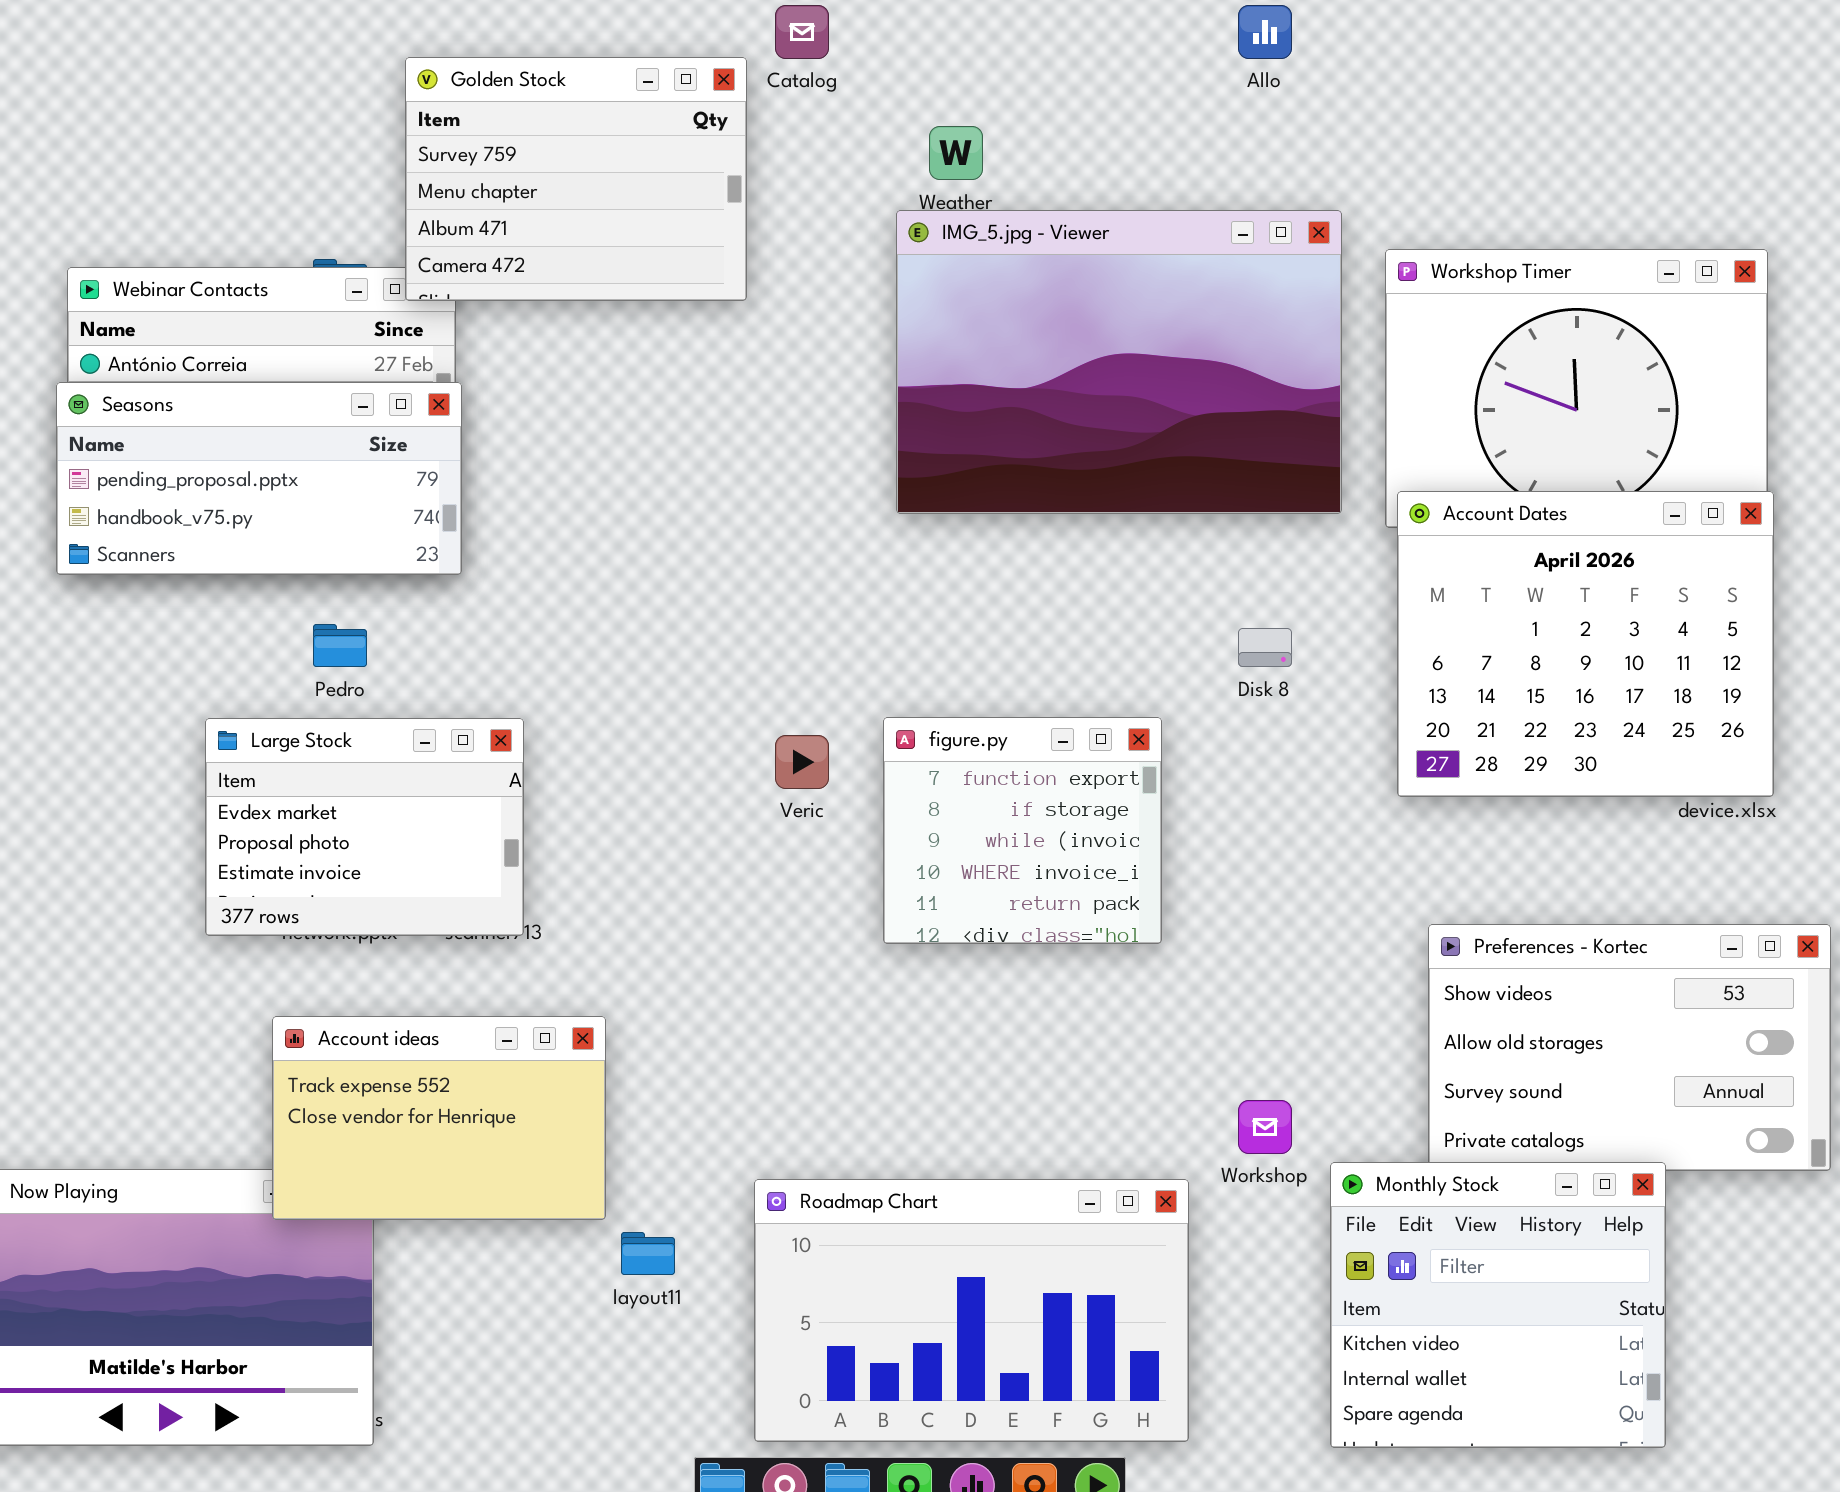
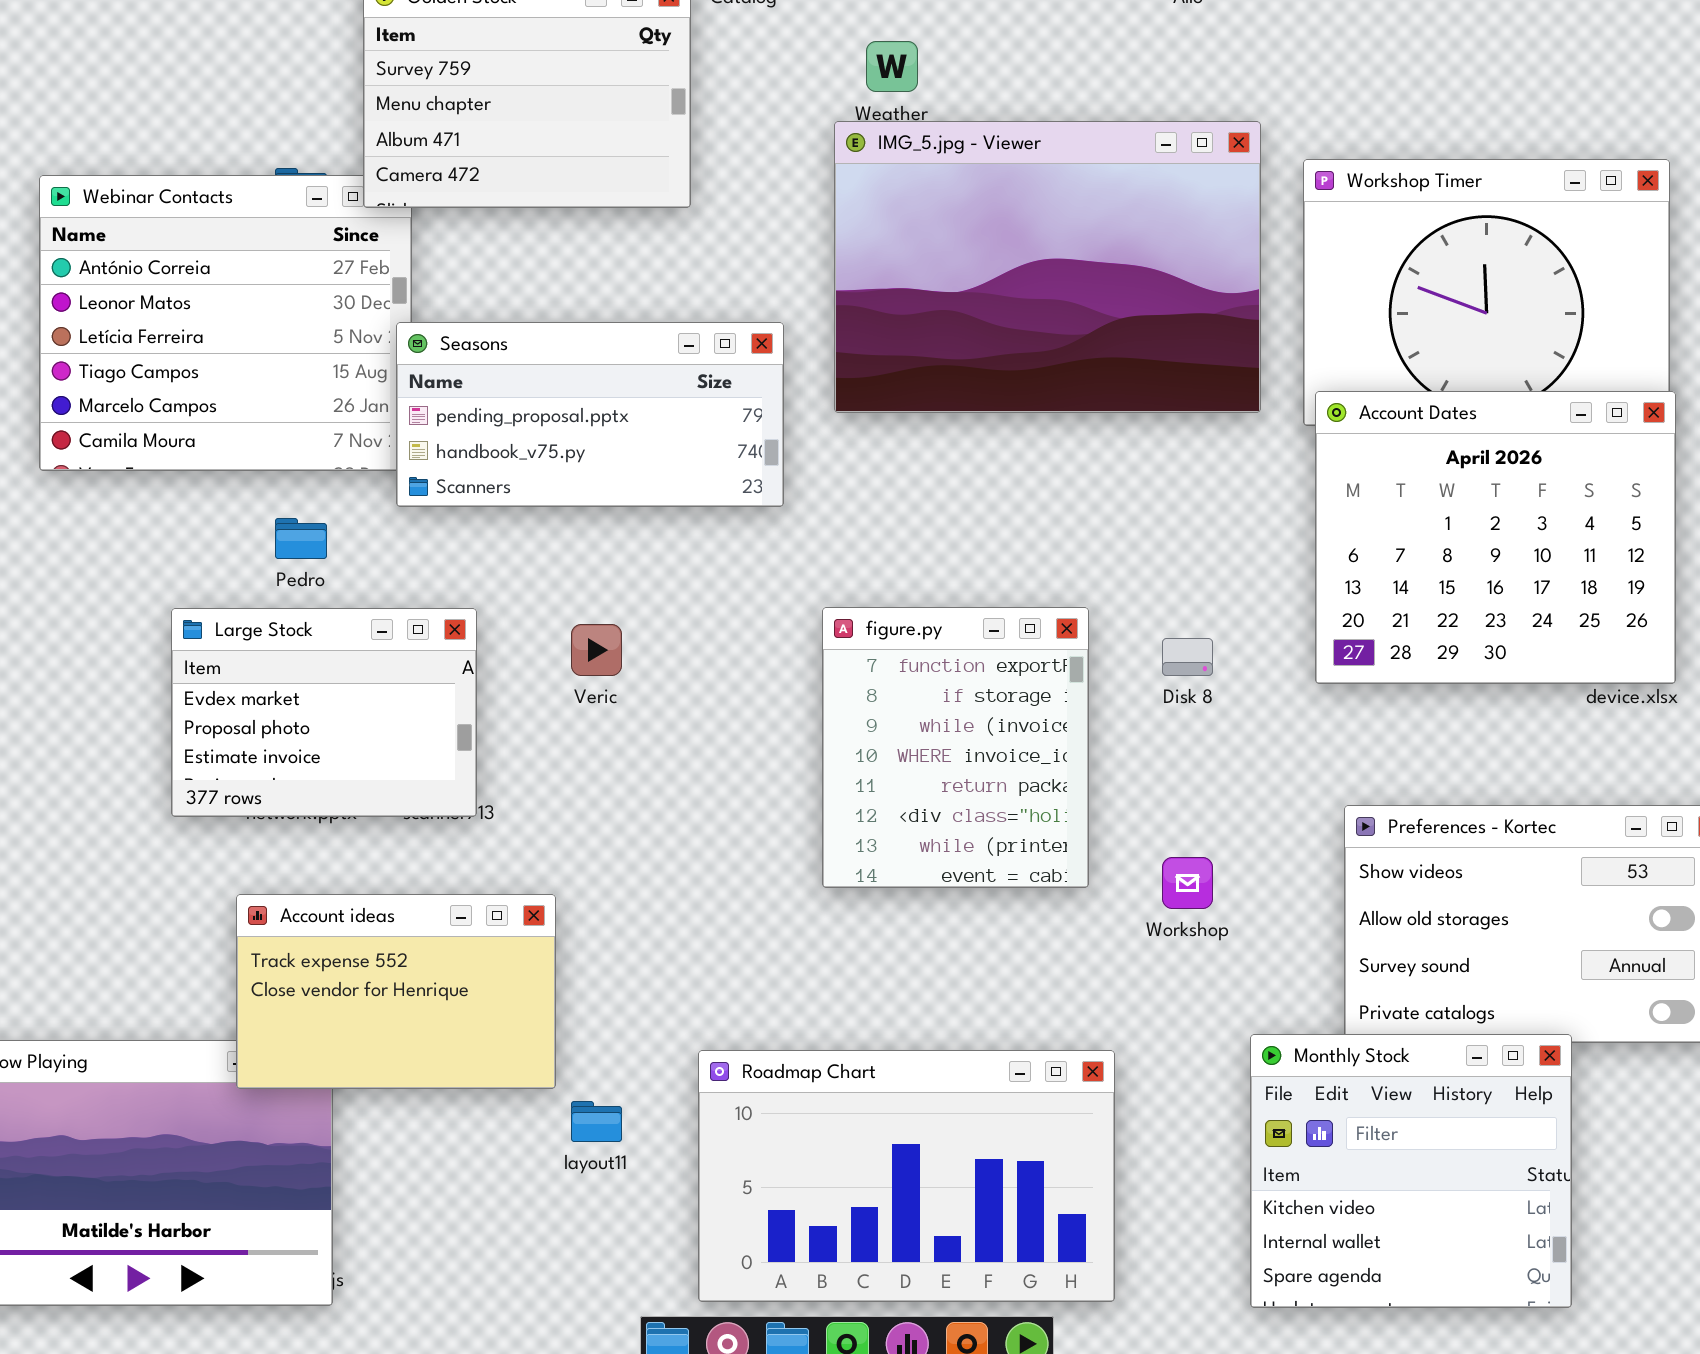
Seasons: [56,382,462,575] -> [396,322,784,507], moved
Disk 8: [1238,628,1292,667] -> [1162,638,1213,676], moved
figure.py: [883,717,1162,944] -> [822,607,1089,888], resized
Veric: [775,735,829,789] -> [571,624,622,676], moved
Workshop: [1238,1100,1292,1154] -> [1162,857,1213,909], moved

